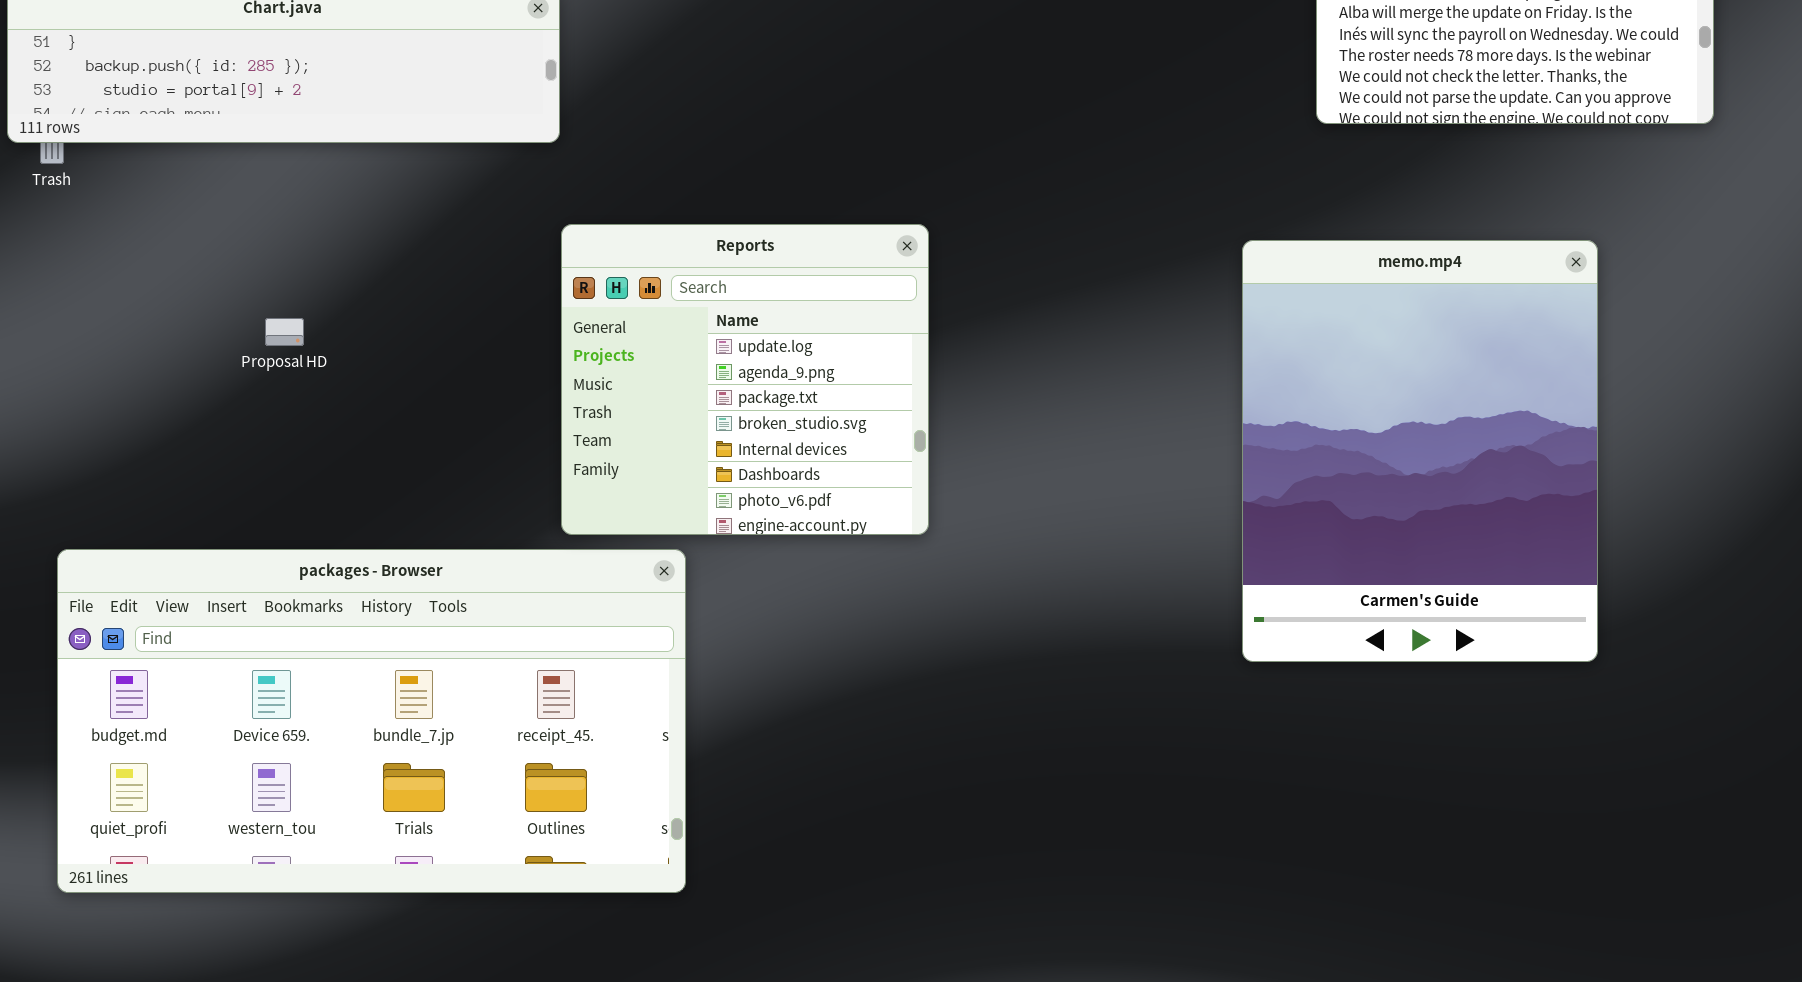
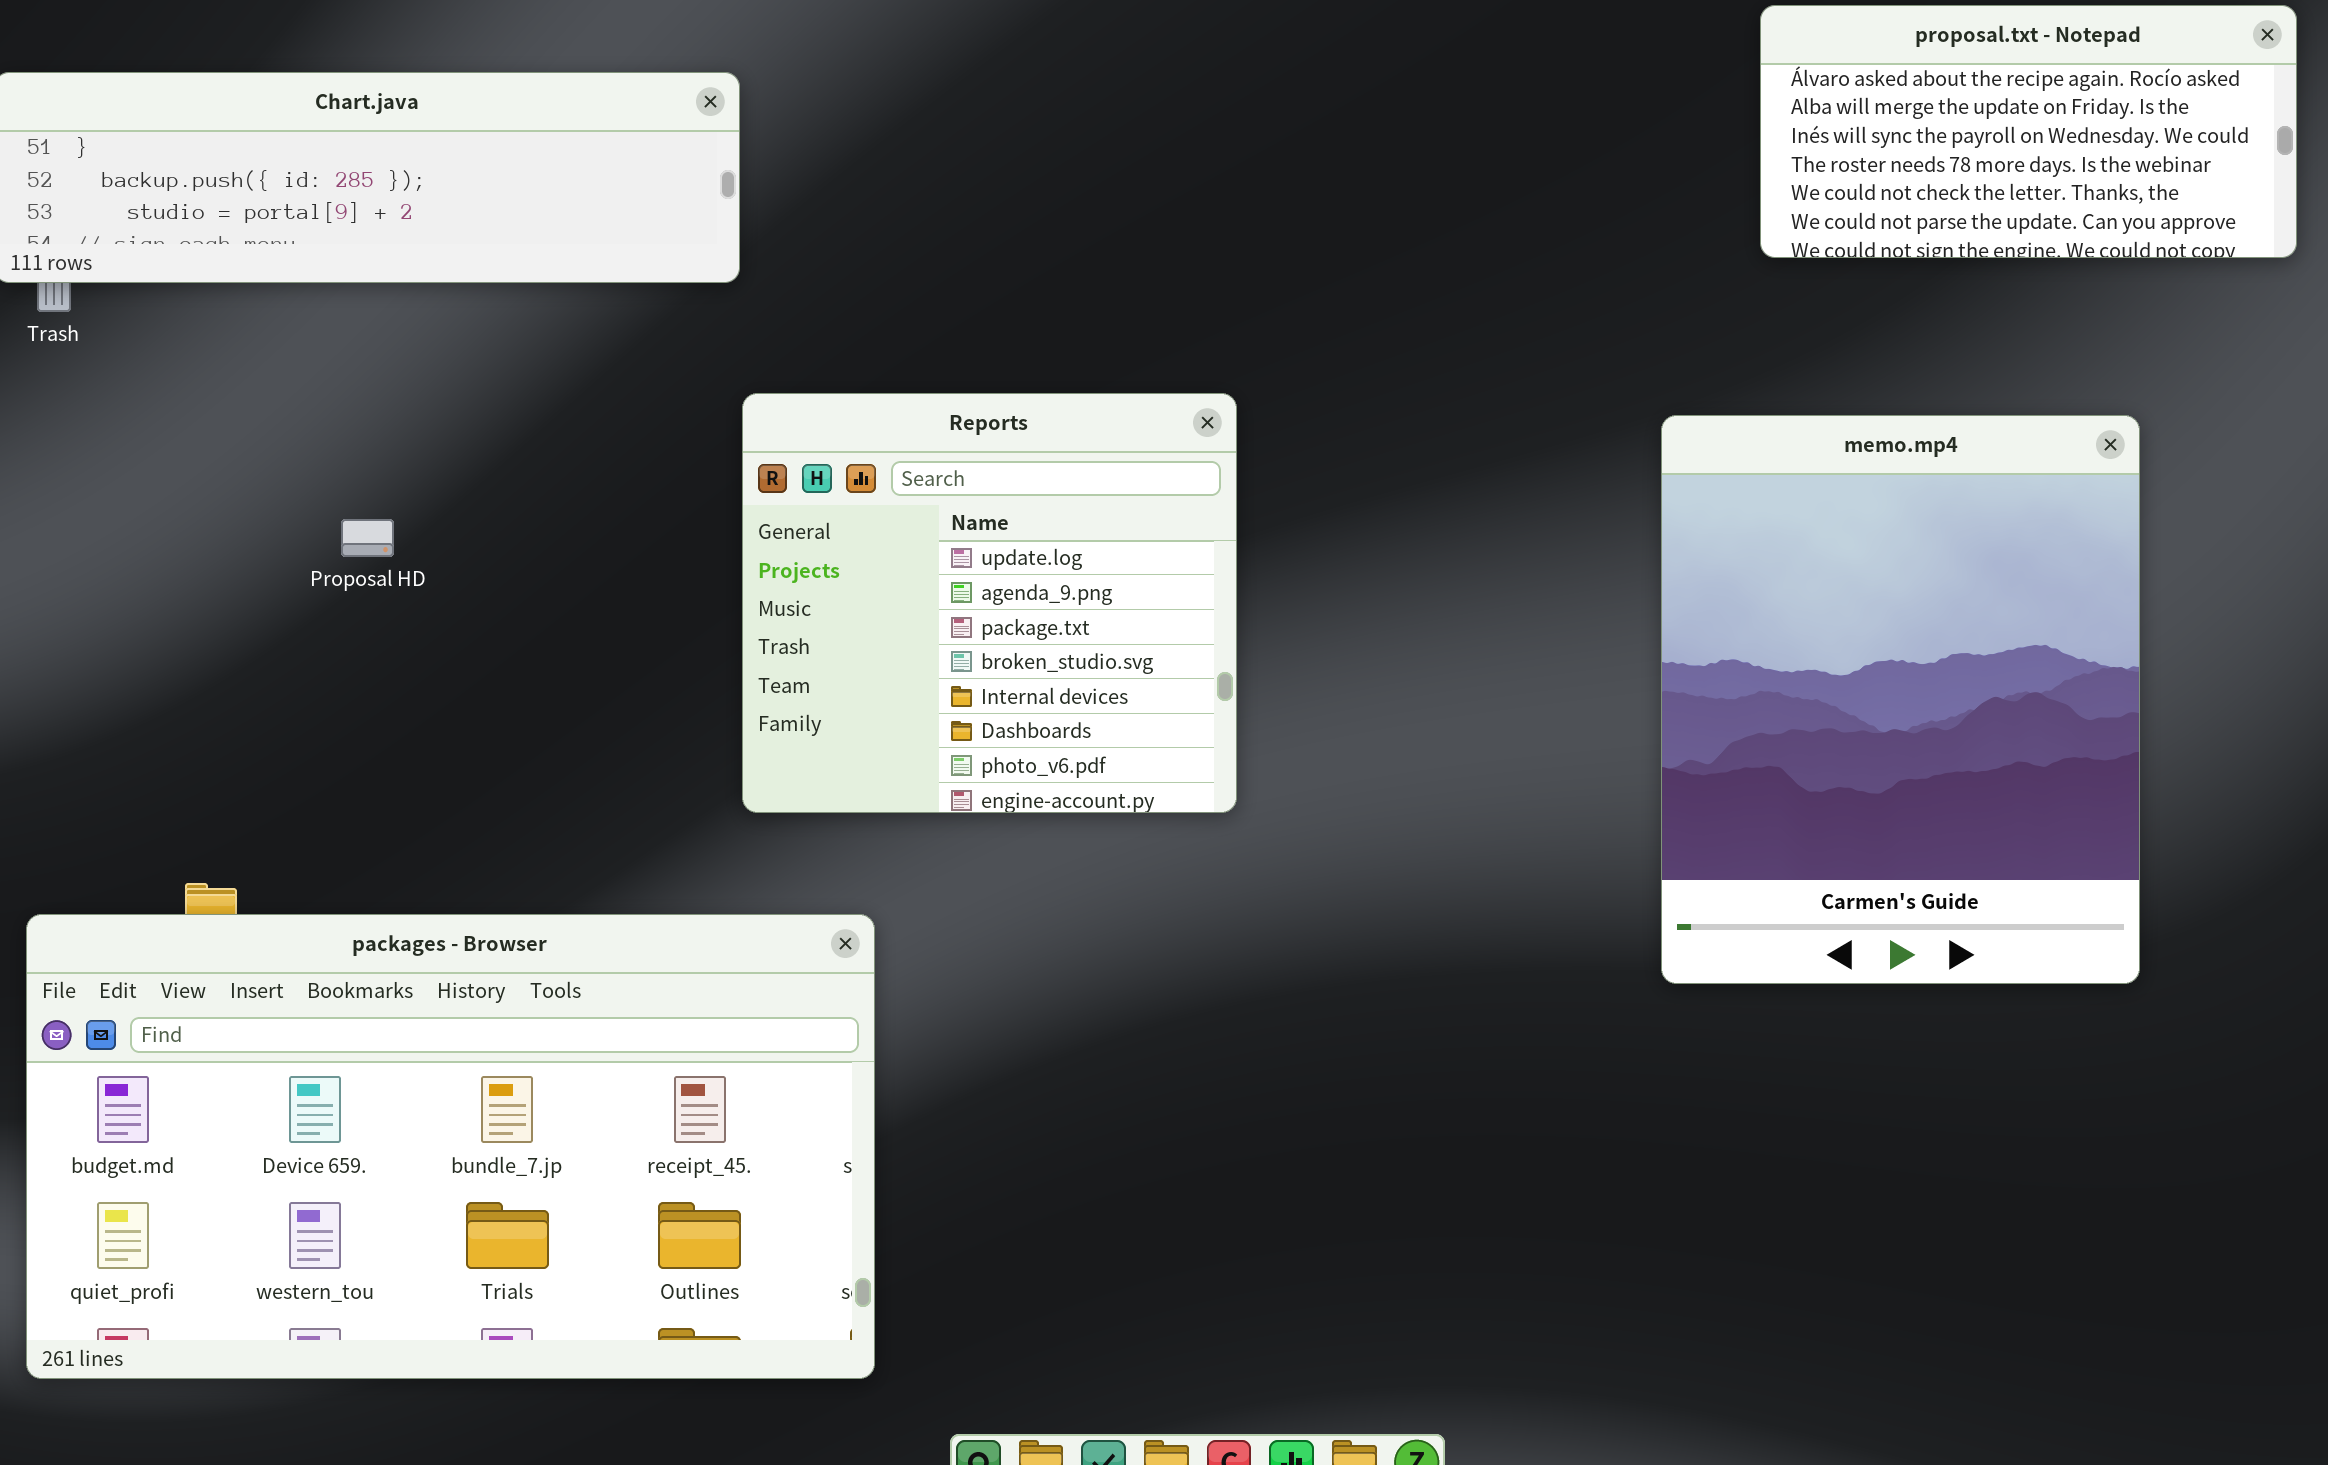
packages - Browser: [57,549,686,893] -> [26,914,875,1379], moved

